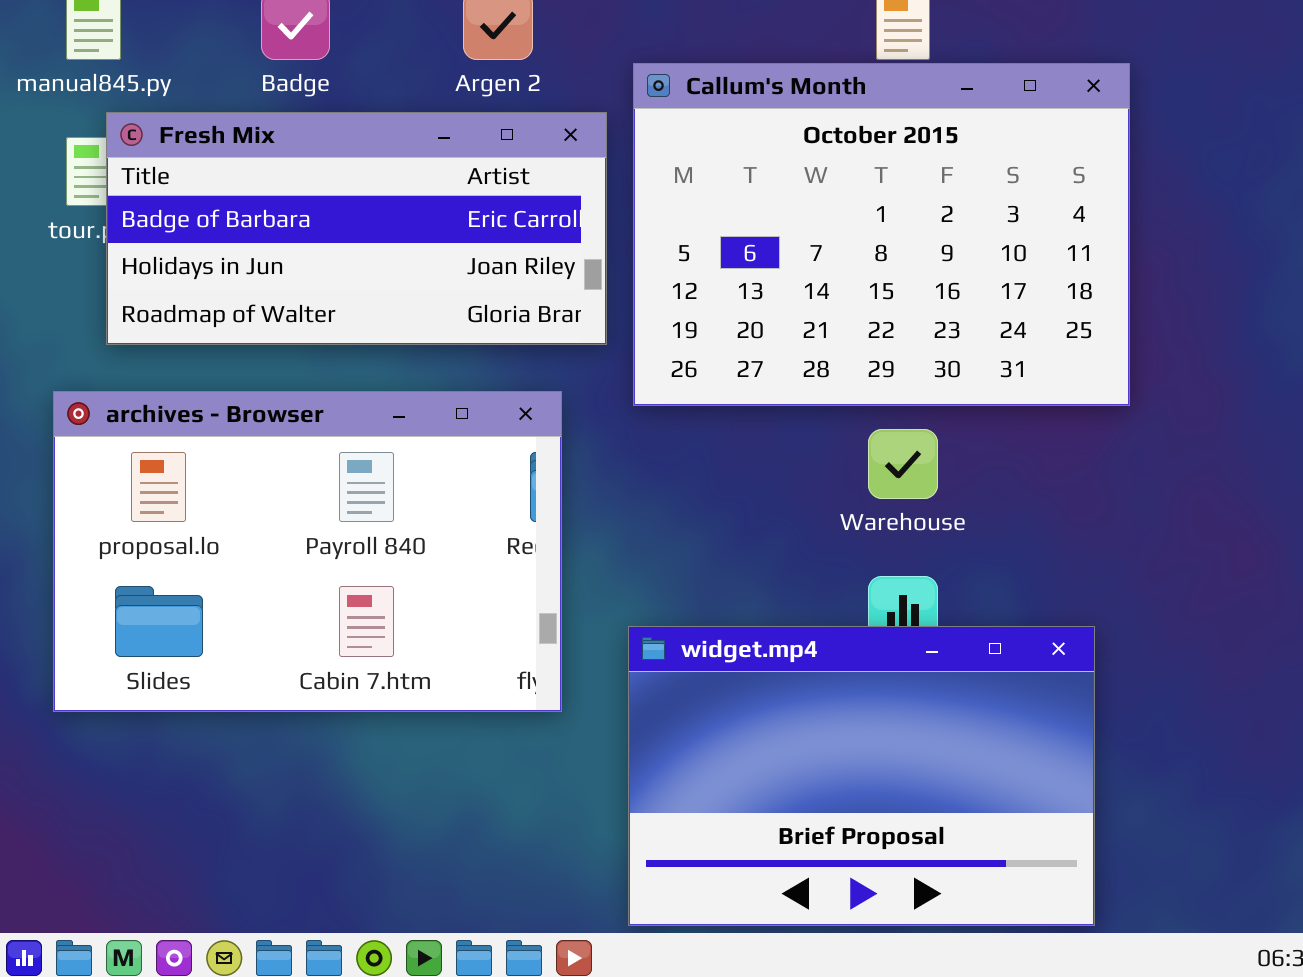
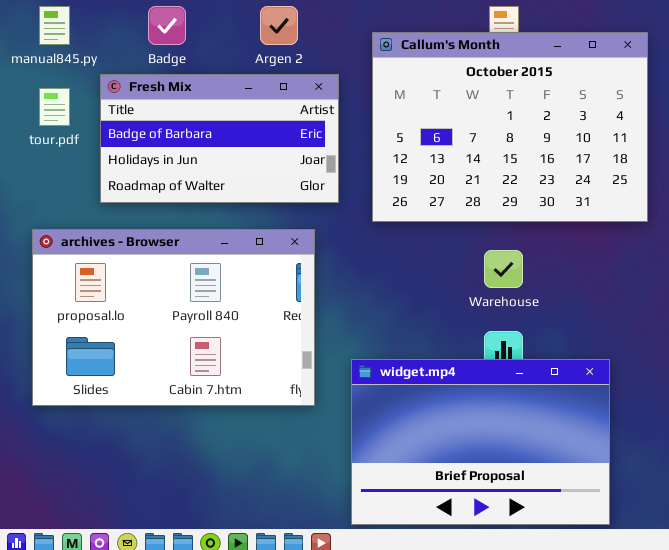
Callum's Month: [633,63,1130,406] -> [372,32,648,222], moved
Fresh Mix: [106,112,607,345] -> [100,74,339,203], resized

